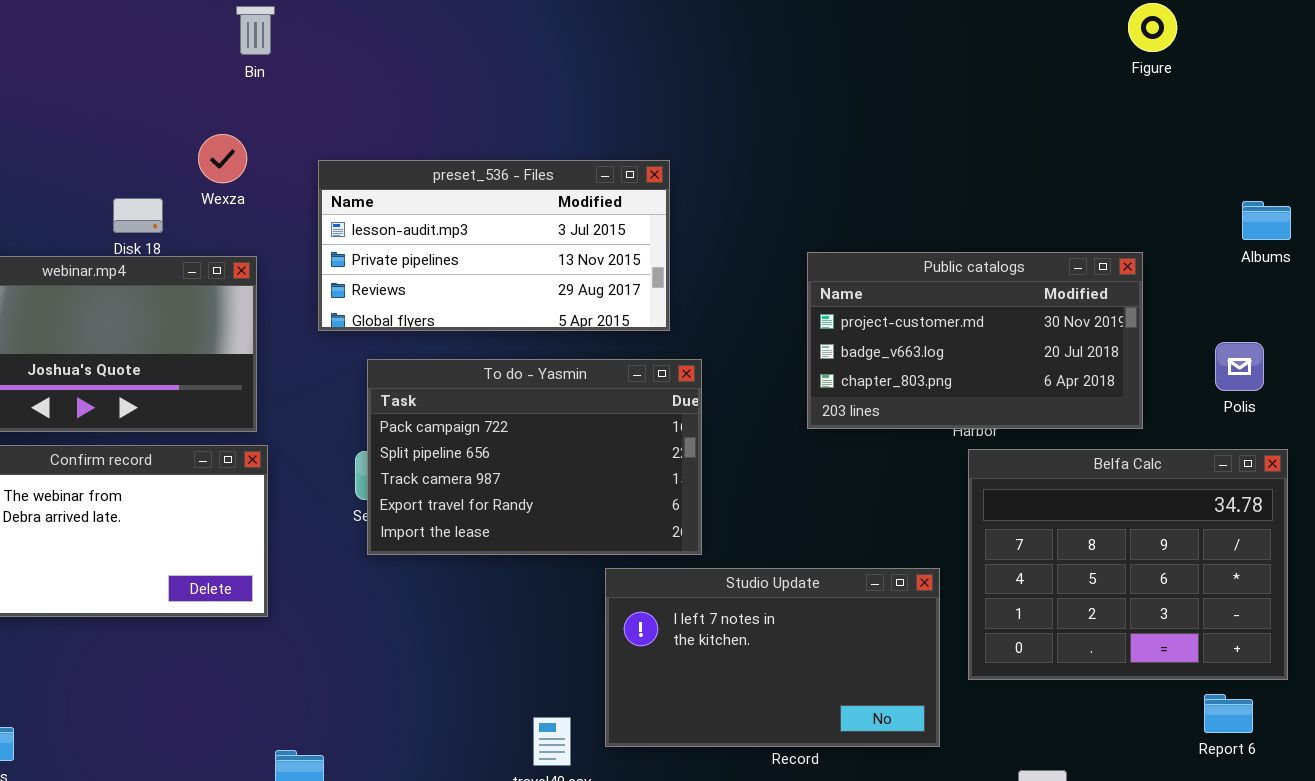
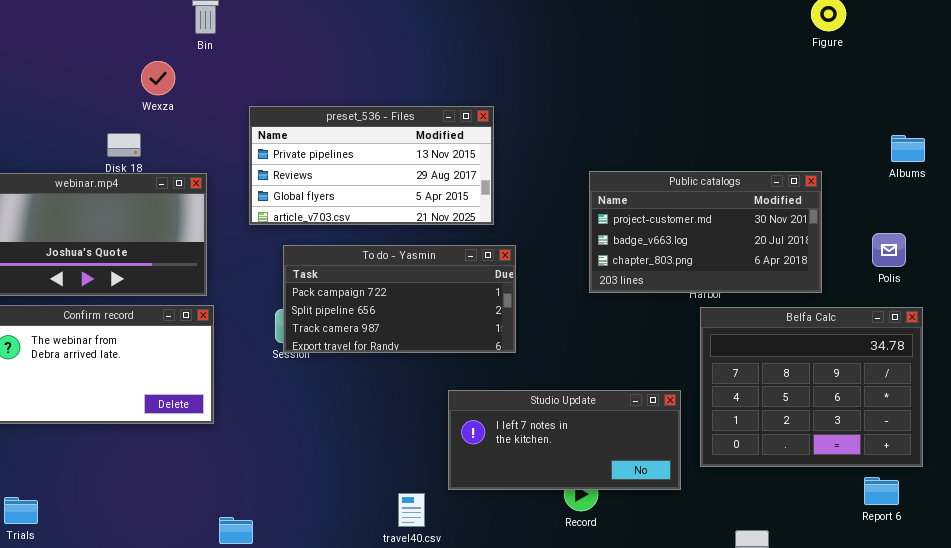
Wexza: [198,134,247,183] -> [141,61,175,95], moved
preset_536 - Files: [318,160,670,331] -> [249,106,494,225], scrolled down 1 row
To do - Yasmin: [367,359,702,555] -> [283,245,516,353], resized
Studio Update: [605,568,940,747] -> [448,390,681,490], resized

